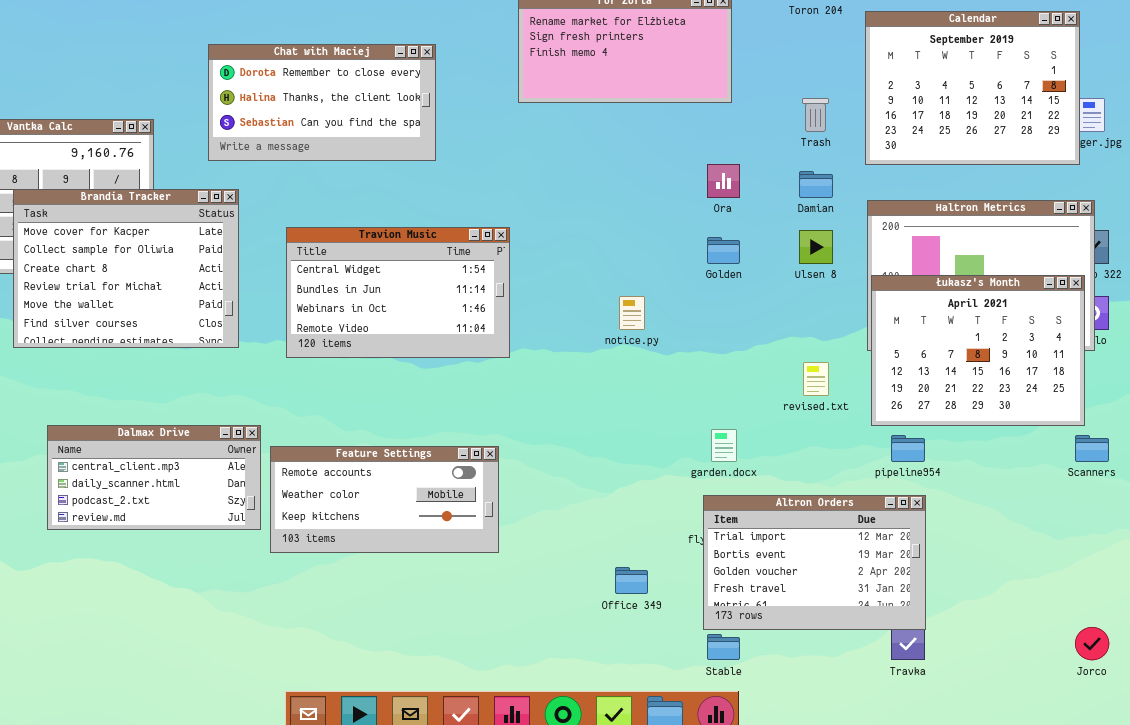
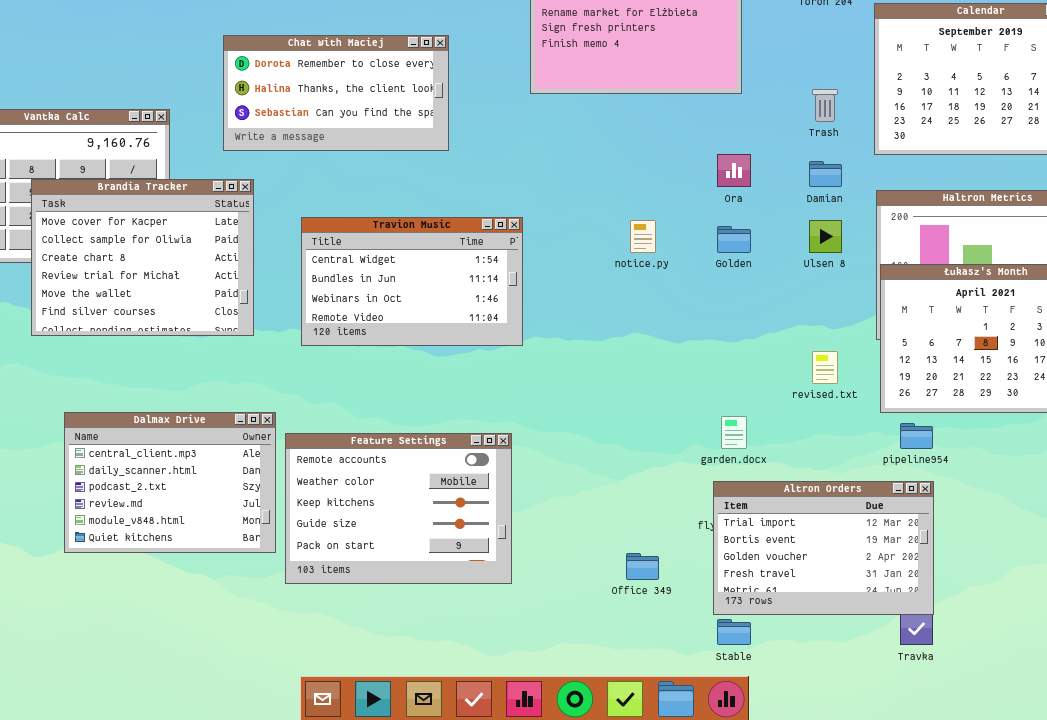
notice.py: [619,296,645,330] -> [630,220,656,253], moved
Dalmax Drive: [47,425,261,530] -> [64,412,276,553], resized
Feature Settings: [270,446,499,553] -> [285,433,512,584], resized

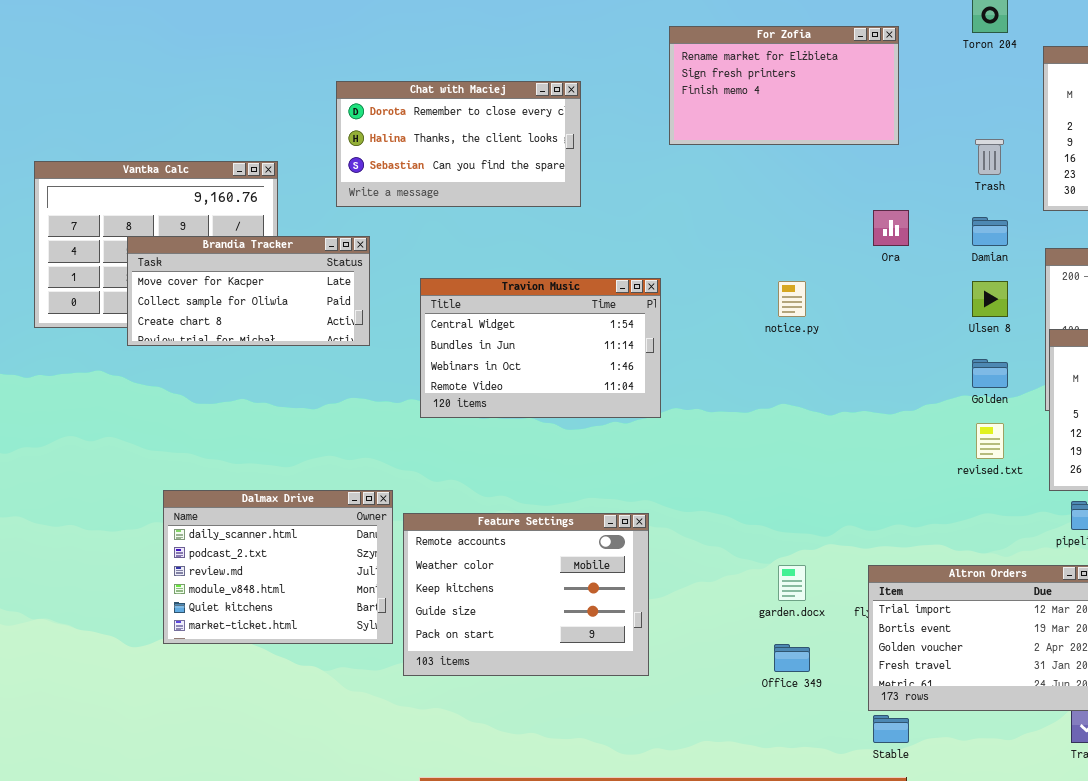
Brandia Tracker: [31,179,254,336] -> [127,236,370,346], resized
Golden: [717,226,751,253] -> [972,359,1008,388], moved
Dalmax Drive: [64,412,276,553] -> [163,490,393,644], scrolled down 1 row
garden.docx: [721,416,747,449] -> [778,565,806,601], moved

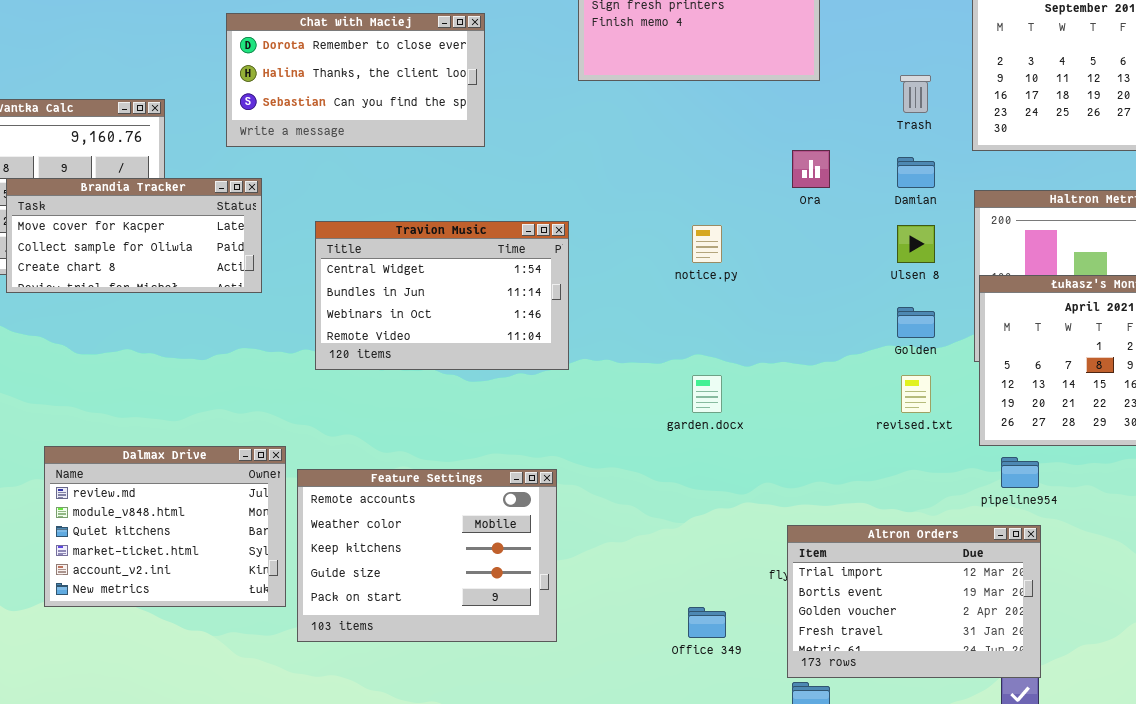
Dalmax Drive: [163,490,393,644] -> [44,446,286,607], scrolled down 2 rows
garden.docx: [778,565,806,601] -> [692,375,722,413], moved

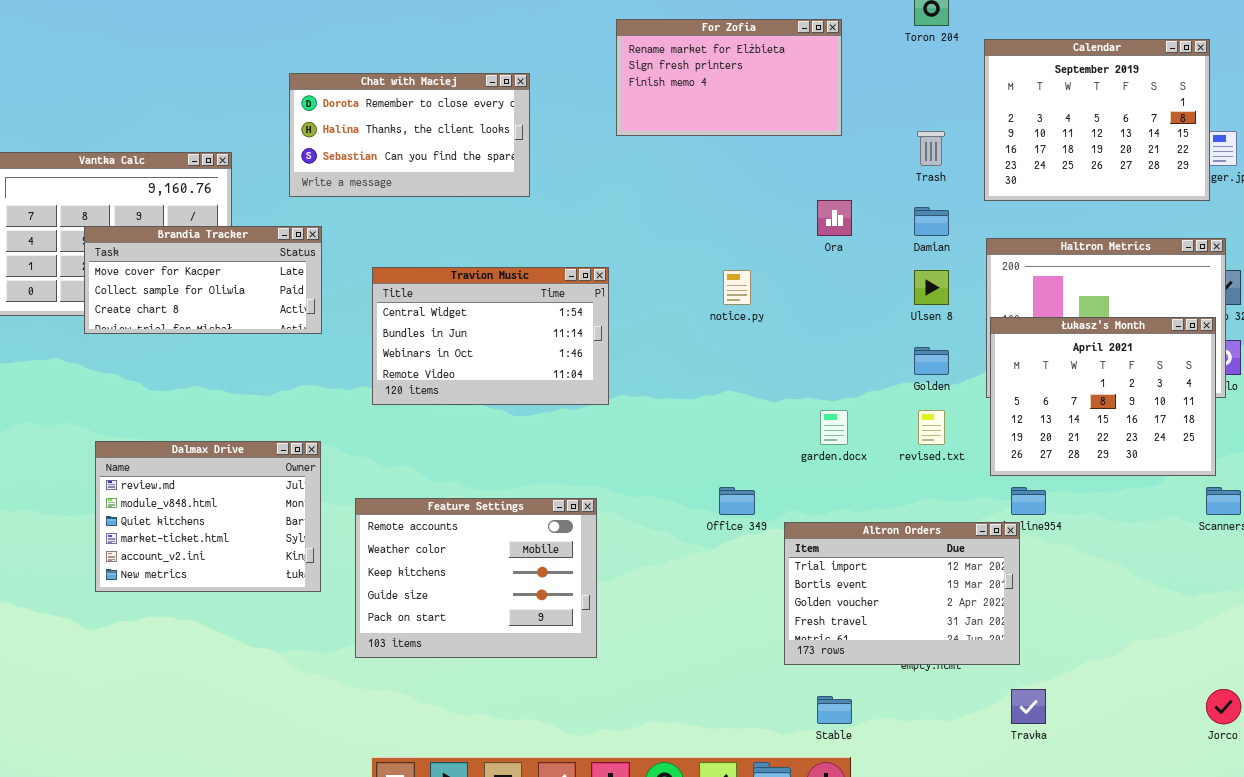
garden.docx: [692,375,722,413] -> [820,410,848,445], moved
Dalmax Drive: [44,446,286,607] -> [95,441,321,592], moved
Altron Orders: [787,525,1041,678] -> [784,522,1020,665], moved
Office 349: [688,607,726,638] -> [719,487,755,515], moved

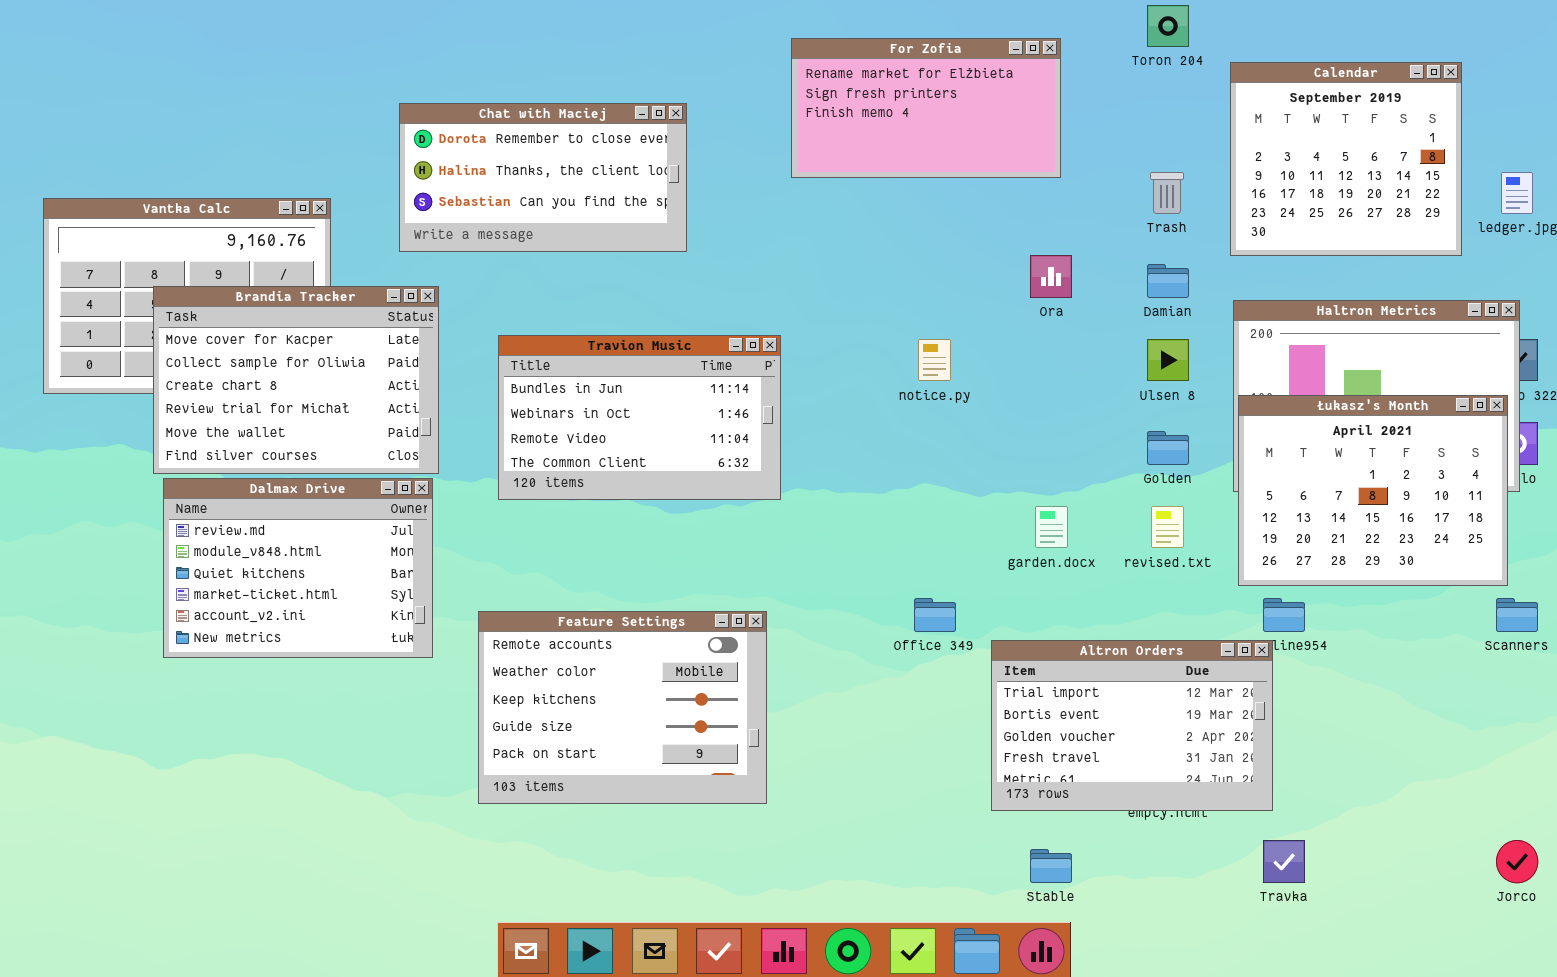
Calendar: [984,39,1210,201] -> [1230,62,1462,256], resized
Brandia Tracker: [84,226,322,334] -> [153,286,439,474], resized
Travion Music: [372,267,609,405] -> [498,335,781,500], scrolled down 1 row
Dalmax Drive: [95,441,321,592] -> [163,478,433,658], moved

